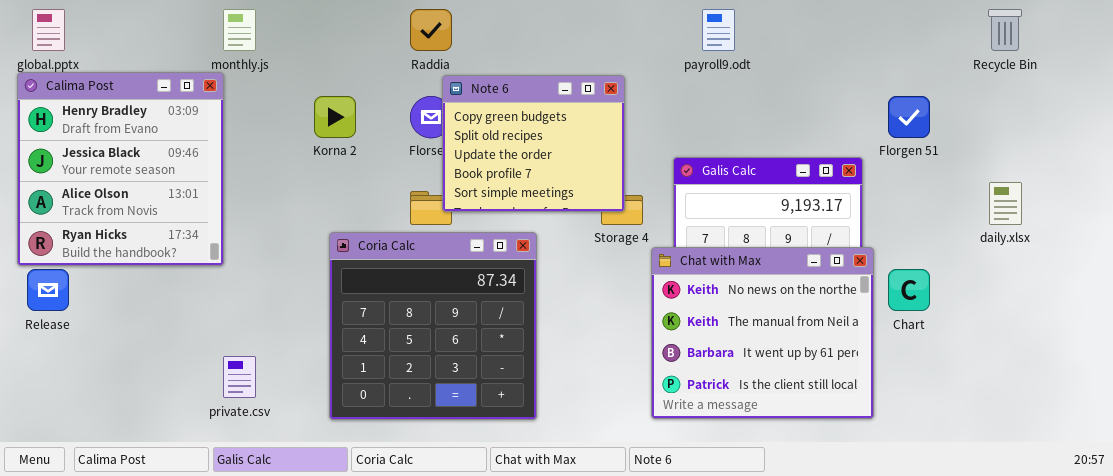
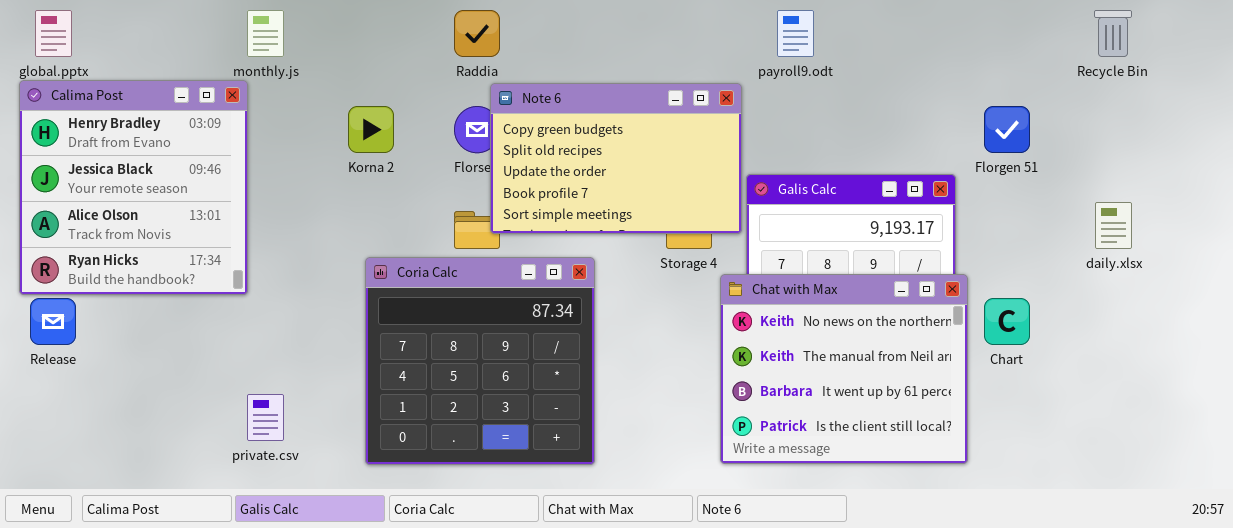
Note 6: [442,75,625,212] -> [490,83,742,234], resized

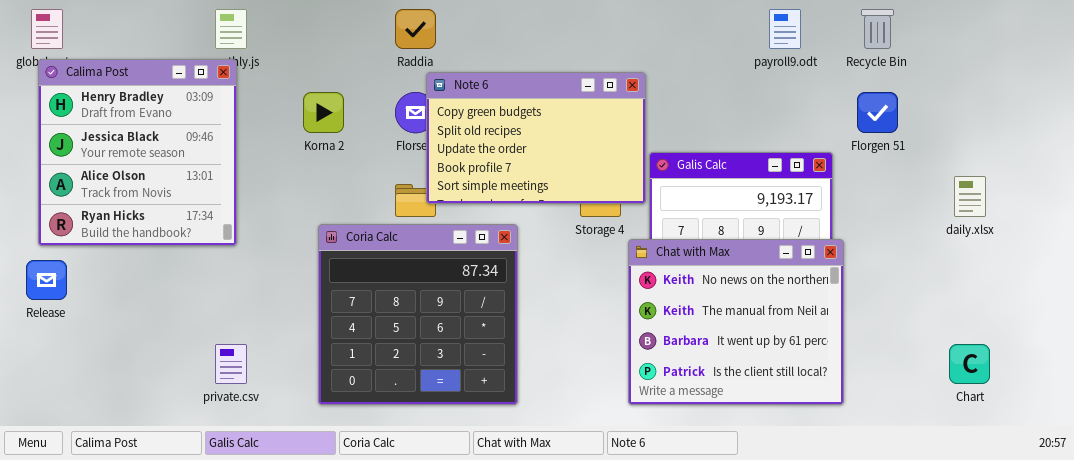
payroll9.odt: [777,10,814,57] -> [769,9,801,49], moved
Recycle Bin: [1094,10,1132,57] -> [861,9,894,49], moved
Calima Post: [19,80,248,295] -> [38,59,237,246], moved
Chart: [984,298,1030,345] -> [949,344,990,384], moved

